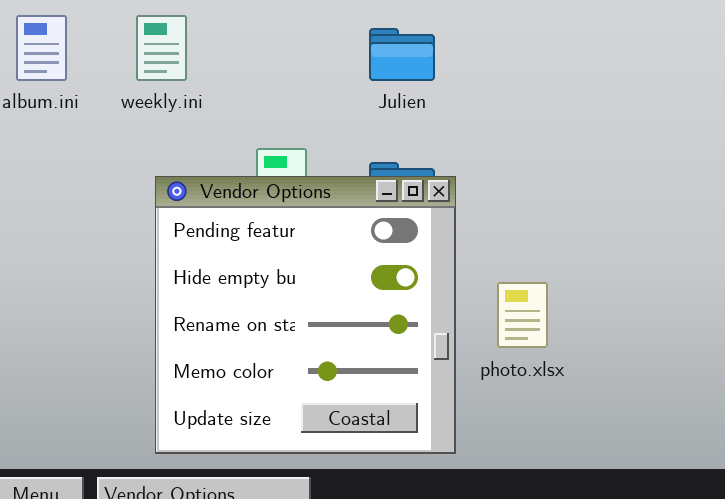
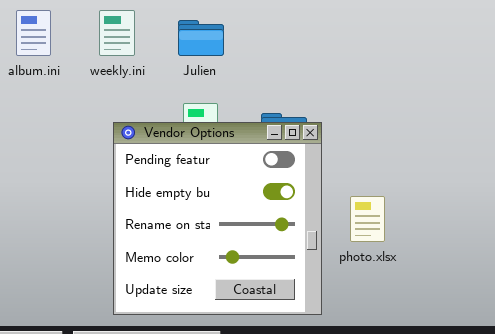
Julien: [369,28,435,81] -> [178,20,224,56], moved

